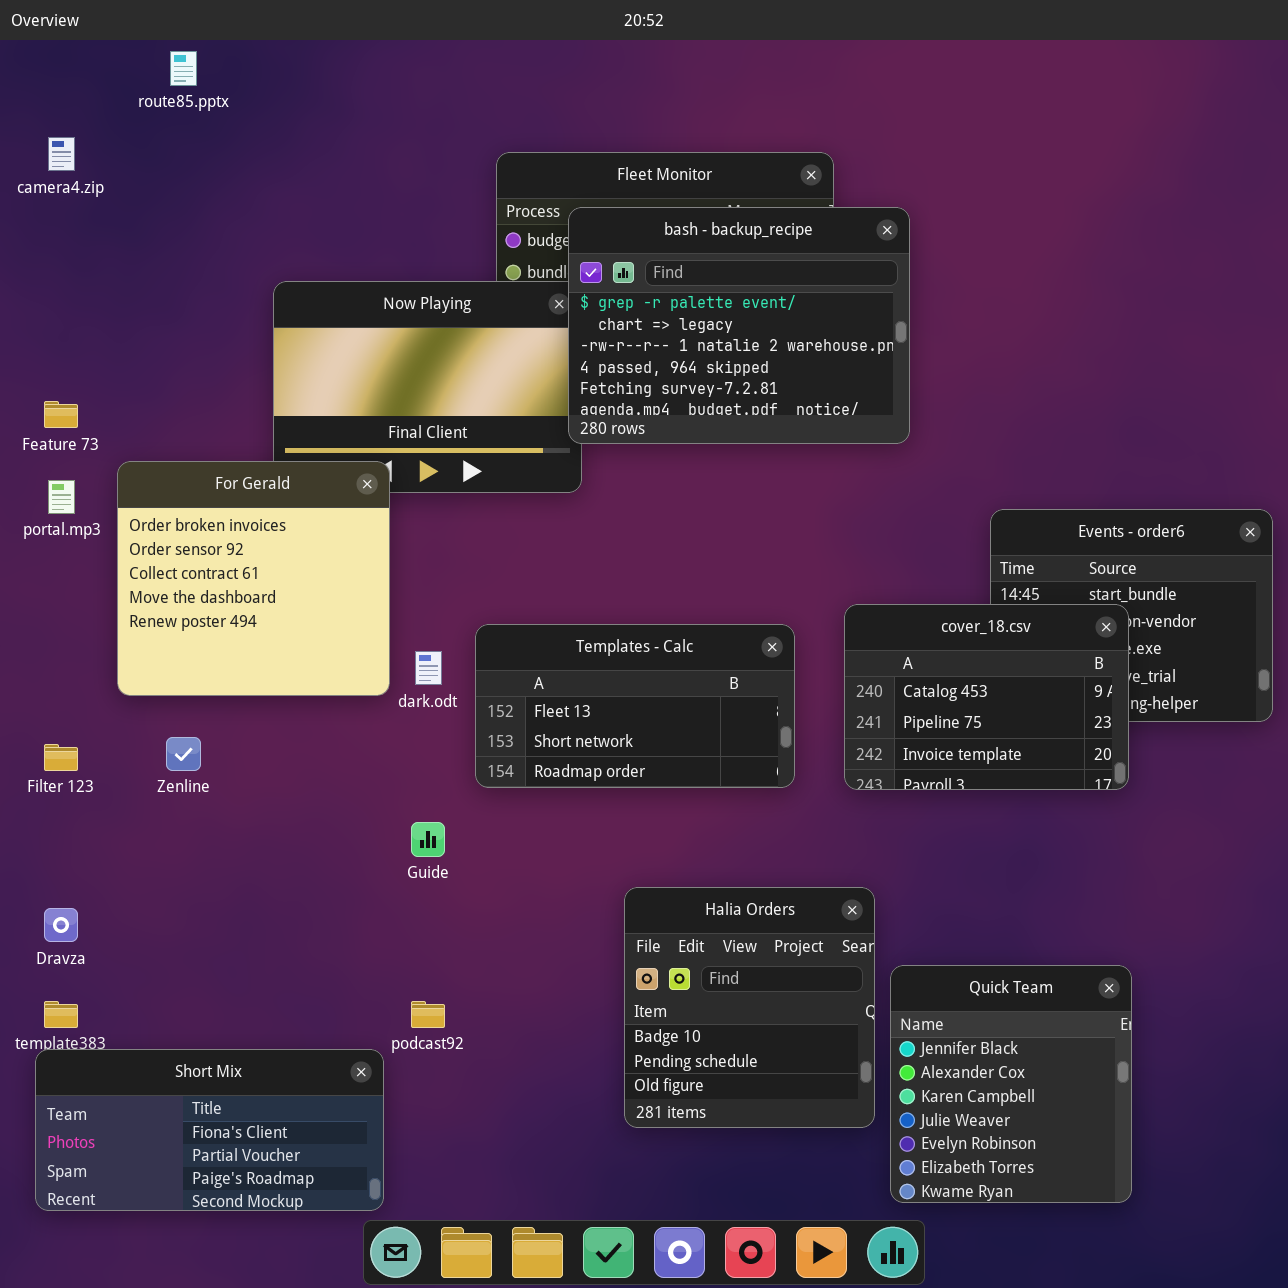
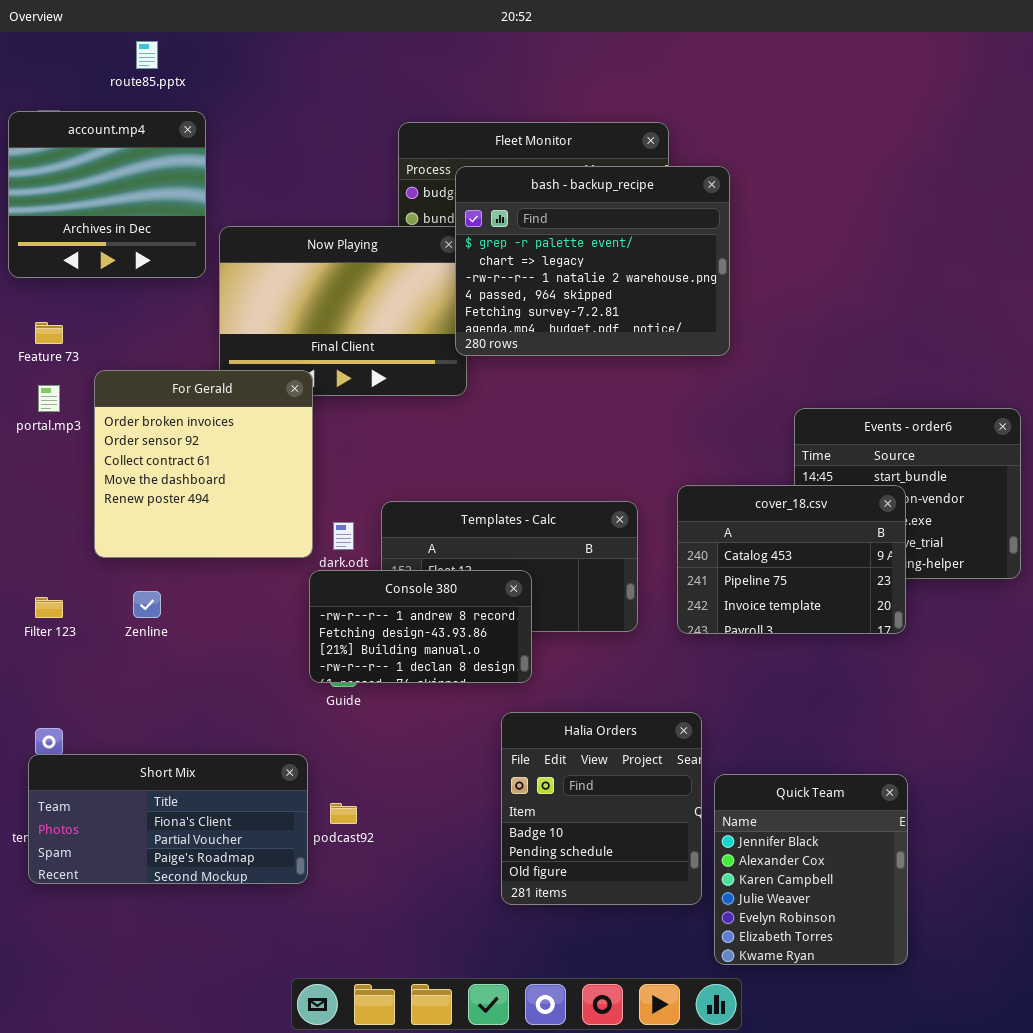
account.mp4: none -> [8,111,206,278], opened
Console 380: none -> [309,570,532,683], opened
Short Mix: [35,1049,384,1211] -> [28,754,308,884], moved

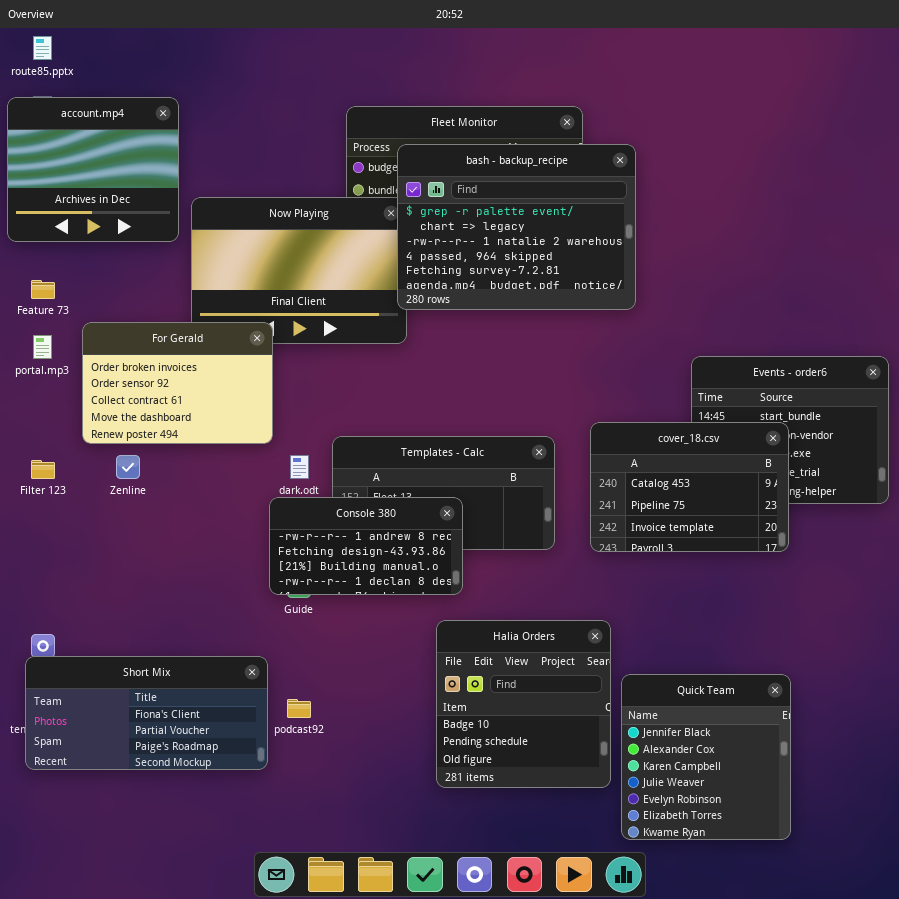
route85.pptx: [136,41,158,69] -> [33,36,52,60], moved
For Gerald: [94,370,313,558] -> [82,322,273,444], resized
Zenline: [133,591,161,618] -> [116,455,140,479], moved
Filter 123: [35,597,63,618] -> [31,460,55,479], moved

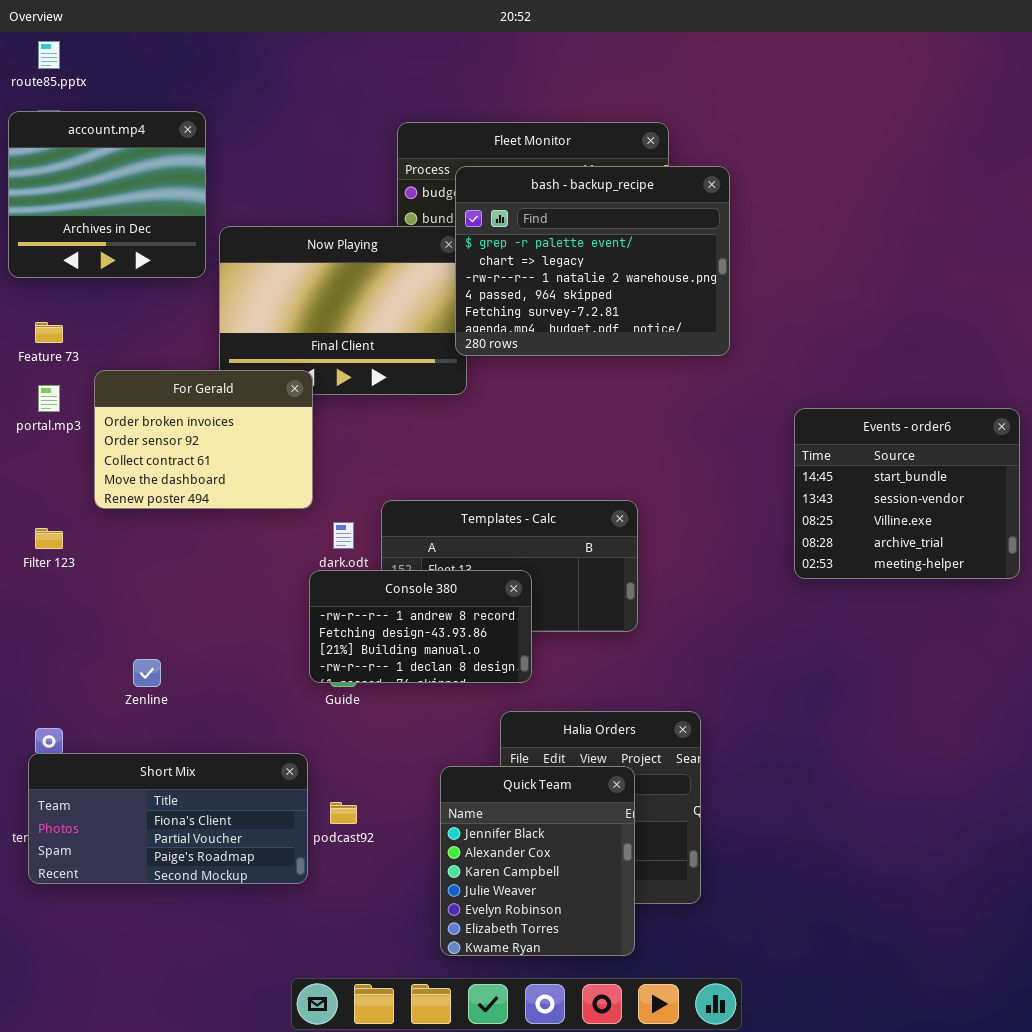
cover_18.csv: [590,422,789,552] -> none, closed
Zenline: [116,455,140,479] -> [133,659,161,687], moved
Quick Team: [621,674,791,840] -> [440,766,635,956], moved

